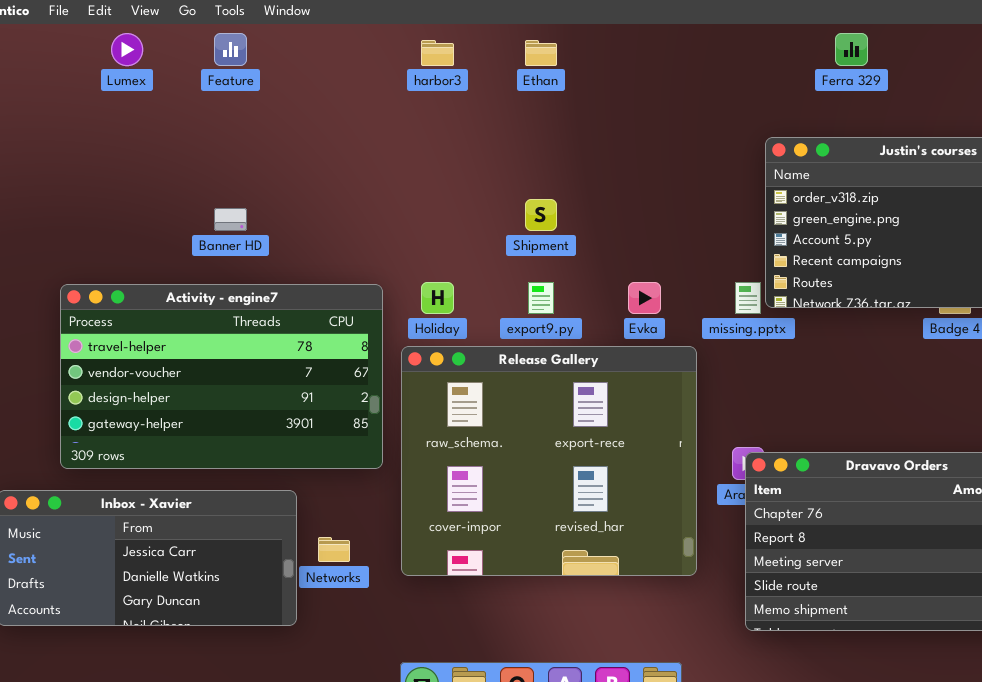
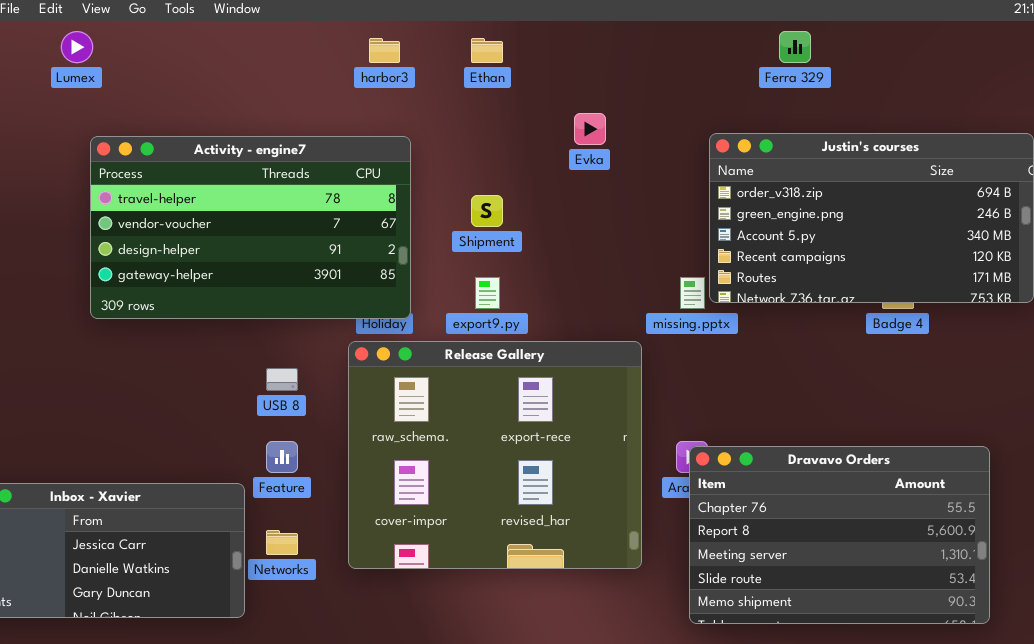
Feature: [214,33,247,66] -> [266,441,298,473], moved
Evka: [628,282,661,314] -> [574,113,606,145], moved
Activity - engine7: [60,284,383,469] -> [90,136,411,319], moved

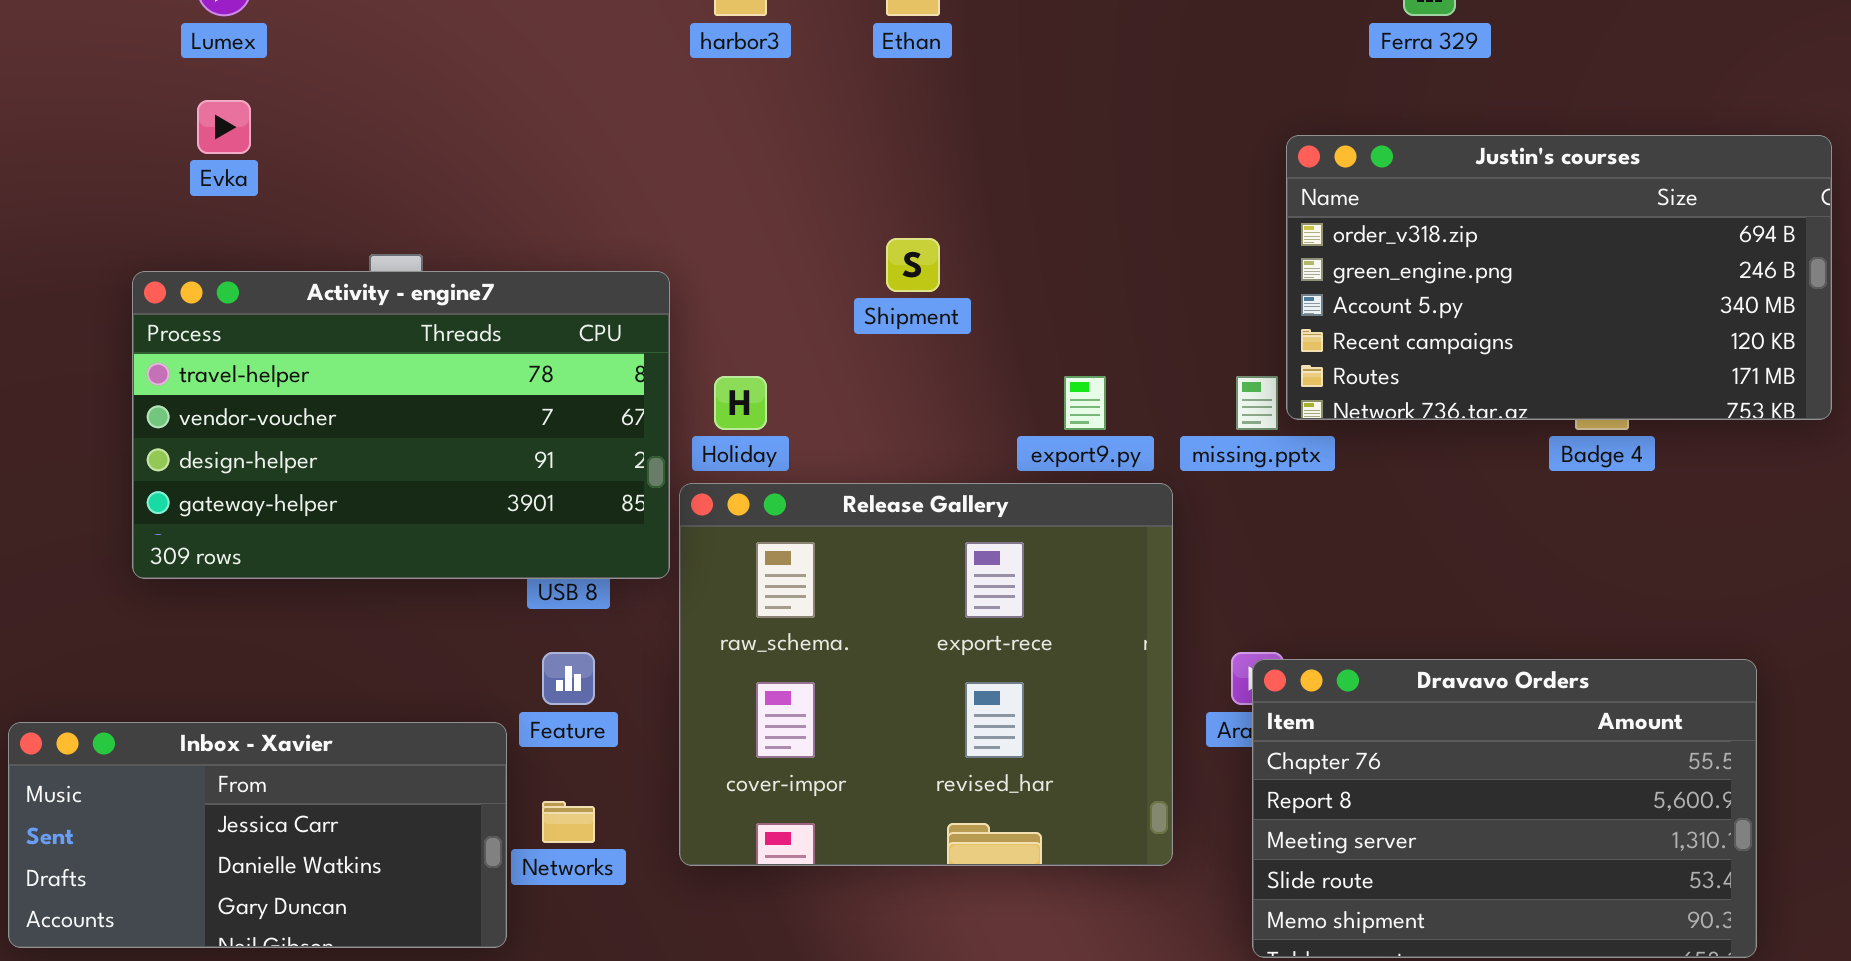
Evka: [574,113,606,145] -> [197,100,251,154], moved
Activity - engine7: [90,136,411,319] -> [132,271,670,579], moved
export9.py: [475,277,500,309] -> [1064,376,1106,430], moved

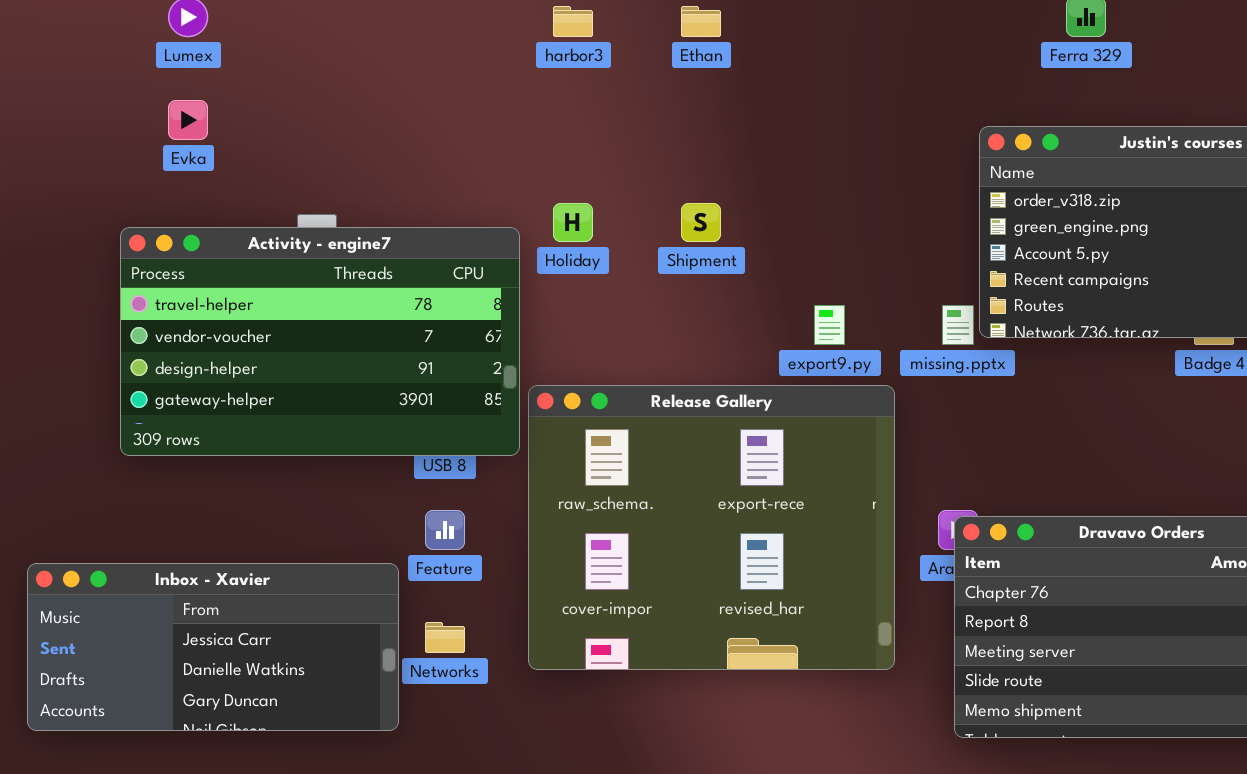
Holiday: [714,376,767,430] -> [553,203,593,242], moved

